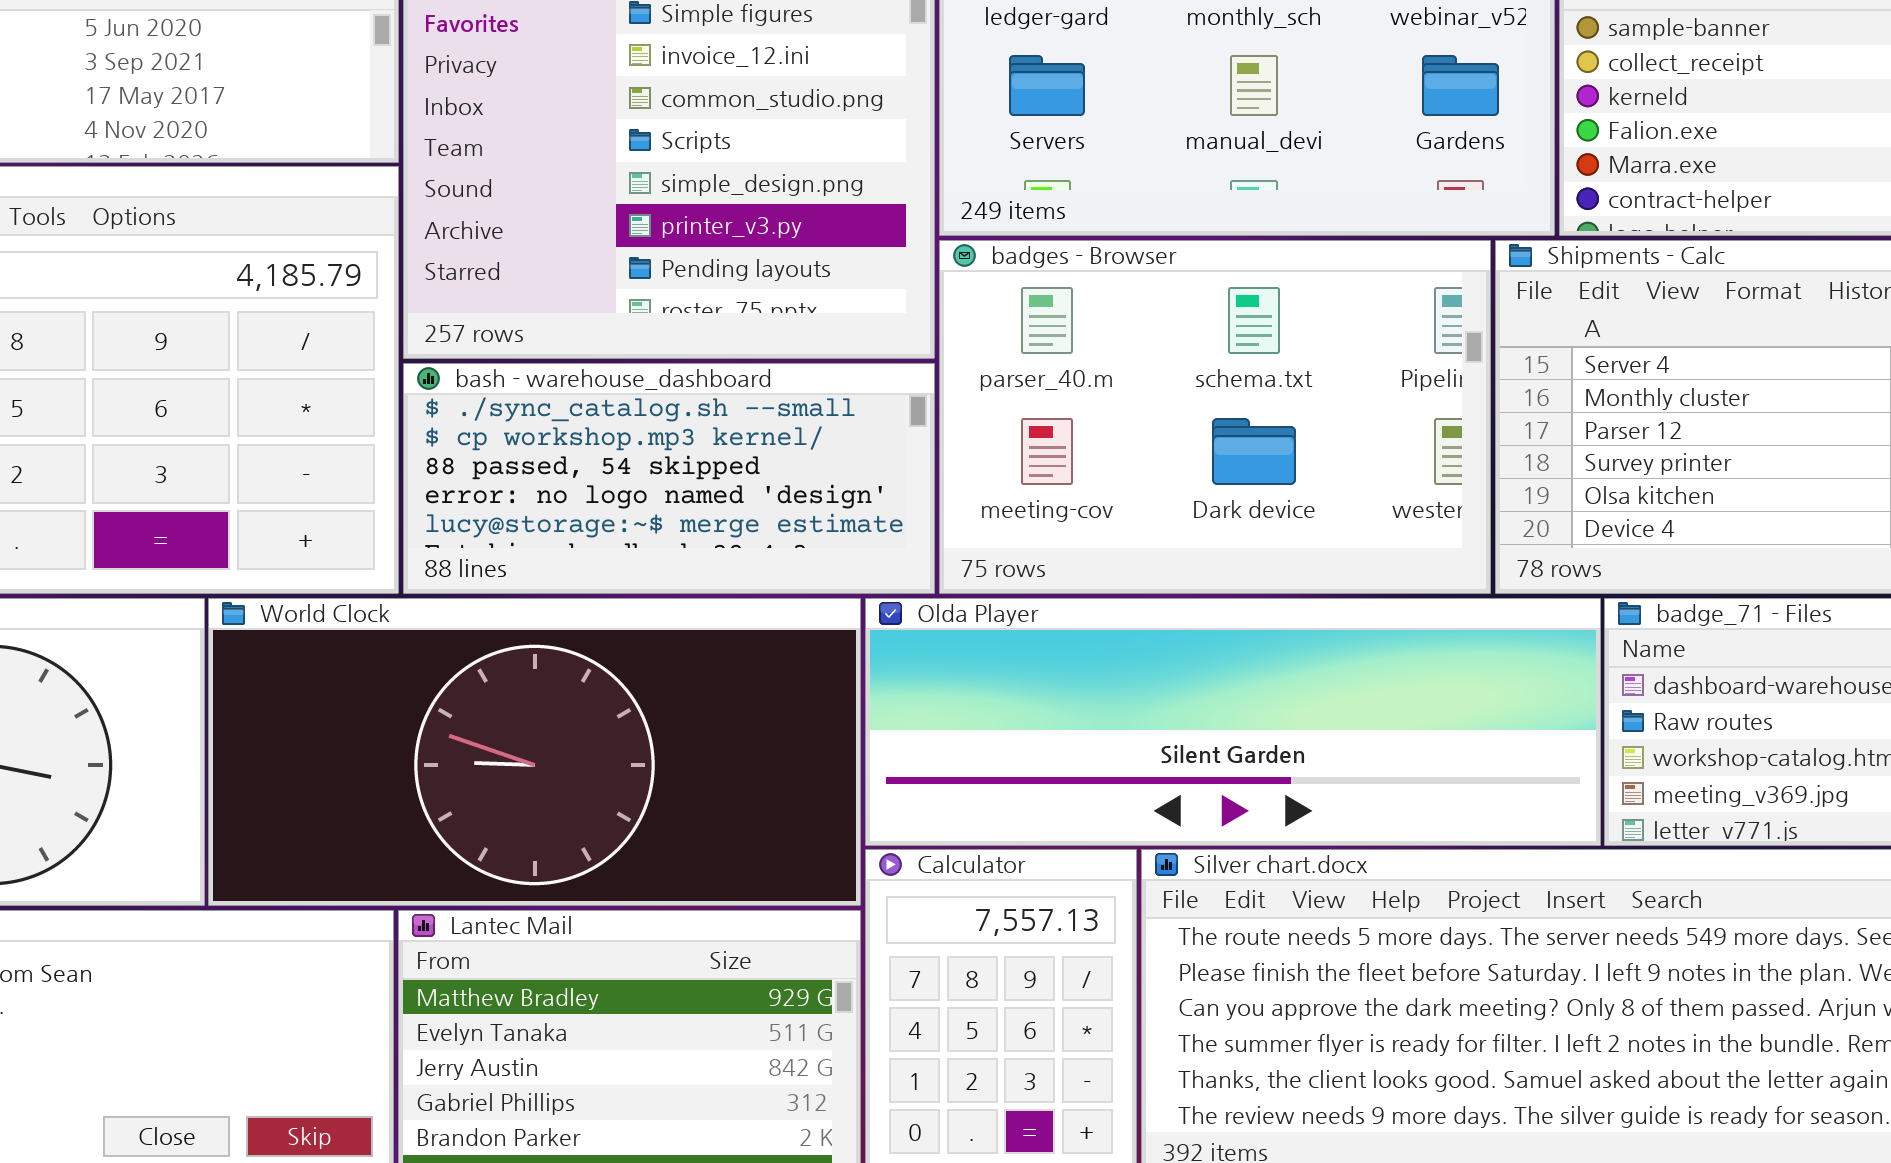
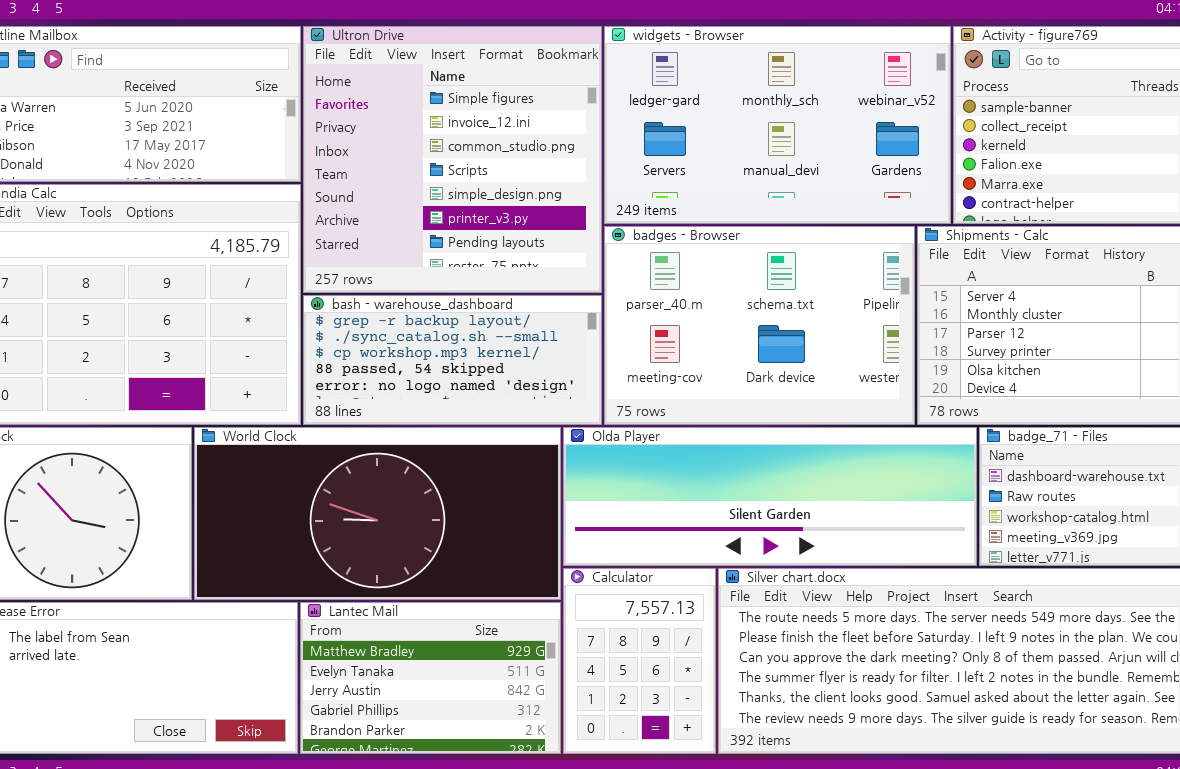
bash - warehouse_dashboard: [403,363,935,594] -> [303,295,602,425], scrolled up 1 row

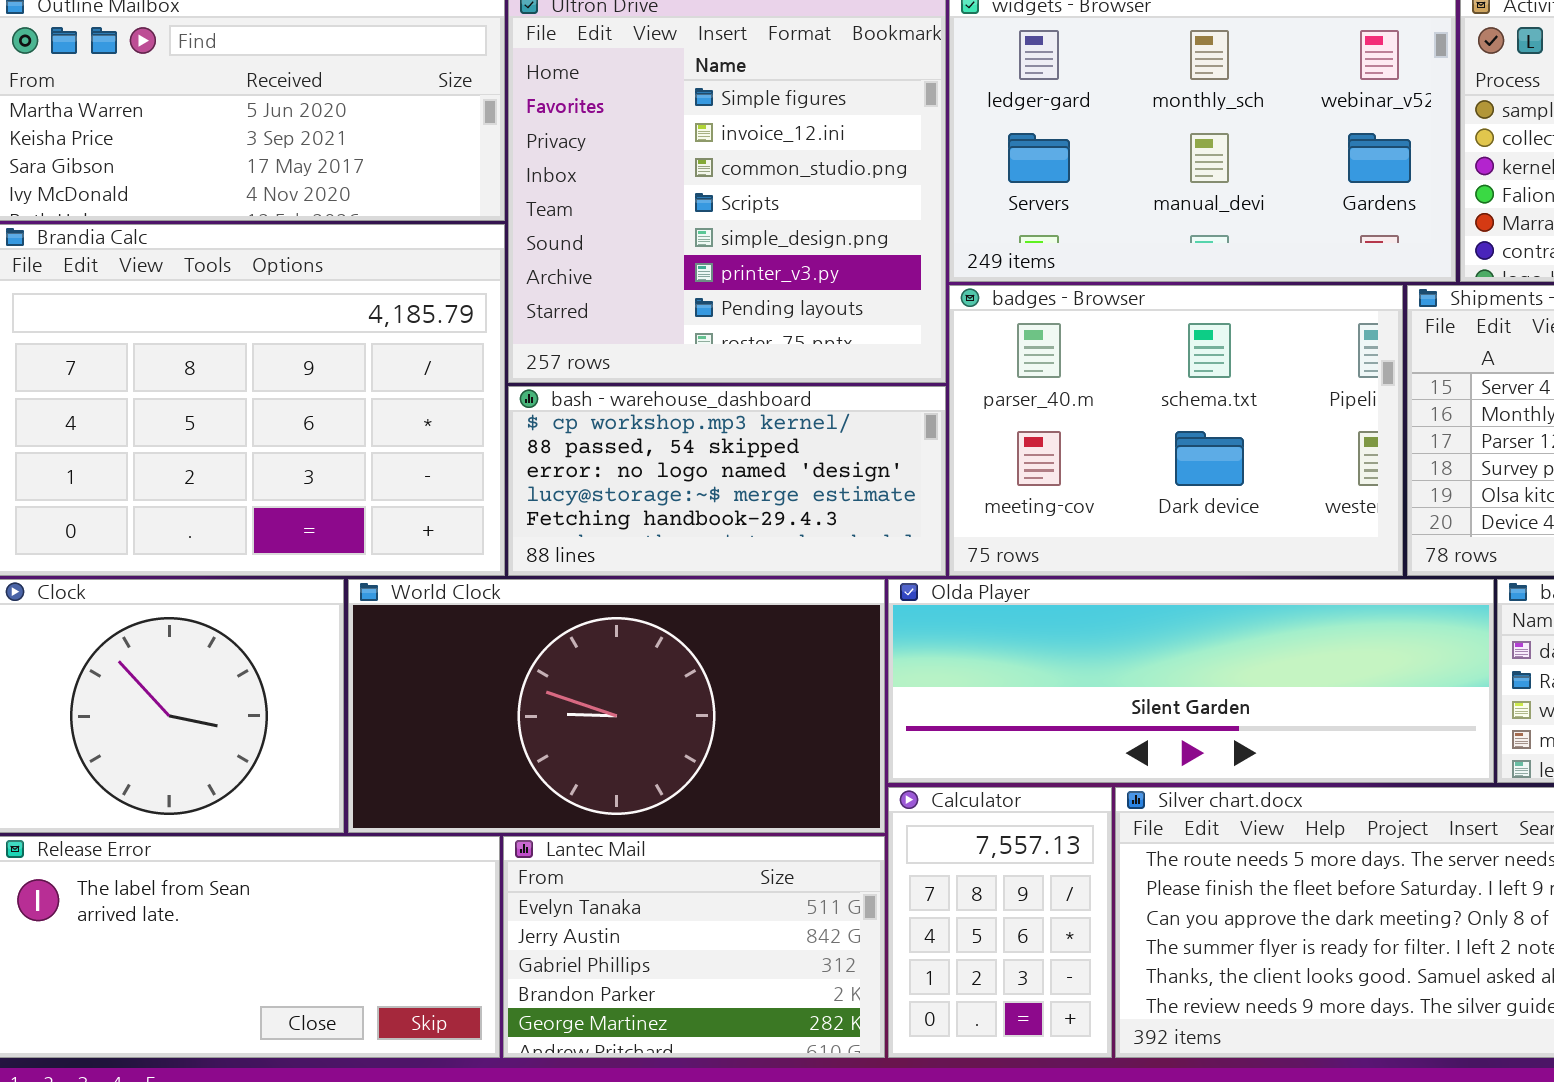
bash - warehouse_dashboard: [303,295,602,425] -> [508,386,946,576], scrolled down 2 rows
Lantec Mail: [300,602,561,754] -> [503,836,885,1058], scrolled down 1 row

